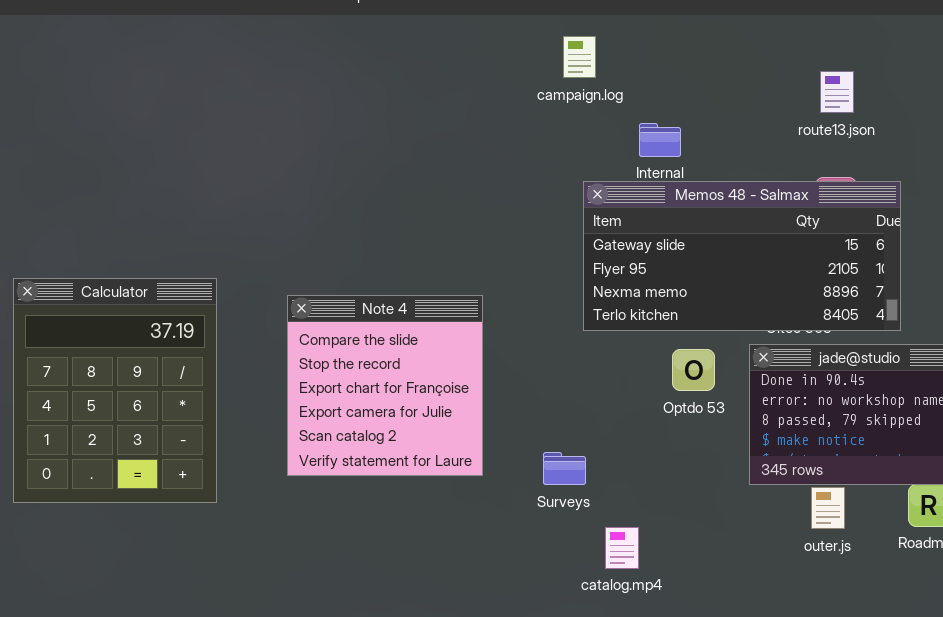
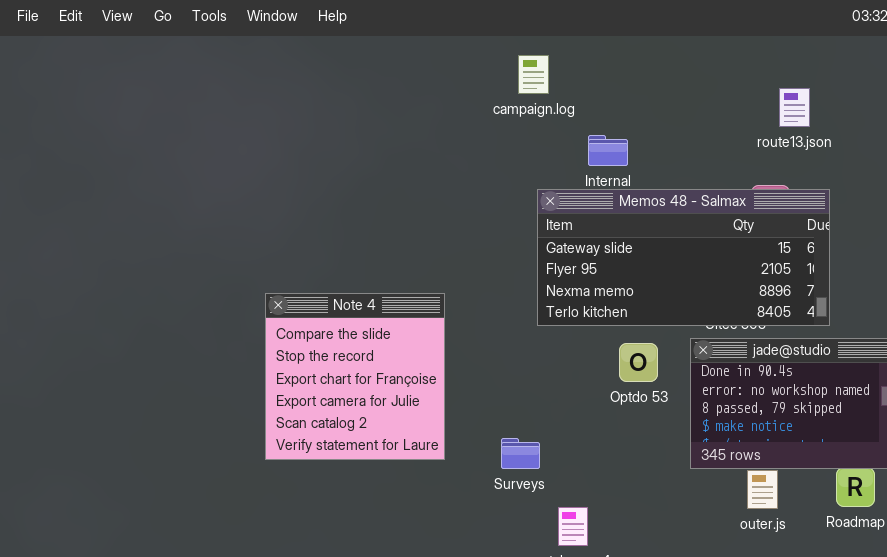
route13.json: [820,71,854,113] -> [779,88,810,127], moved
Calculator: [13,278,217,503] -> none, closed

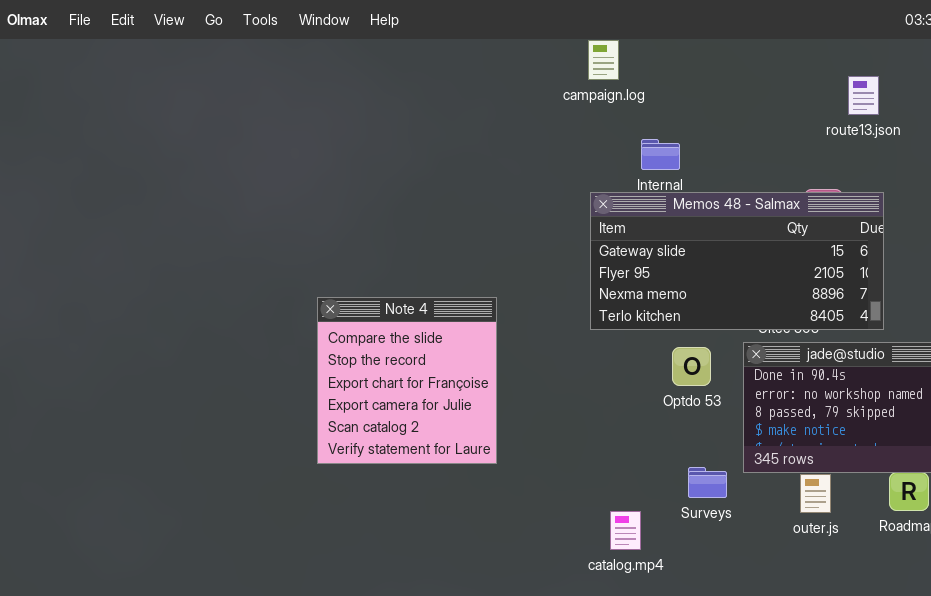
campaign.log: [518,55,549,94] -> [588,40,619,80], moved
route13.json: [779,88,810,127] -> [848,76,879,115], moved
Surveys: [501,438,540,469] -> [688,467,727,498], moved

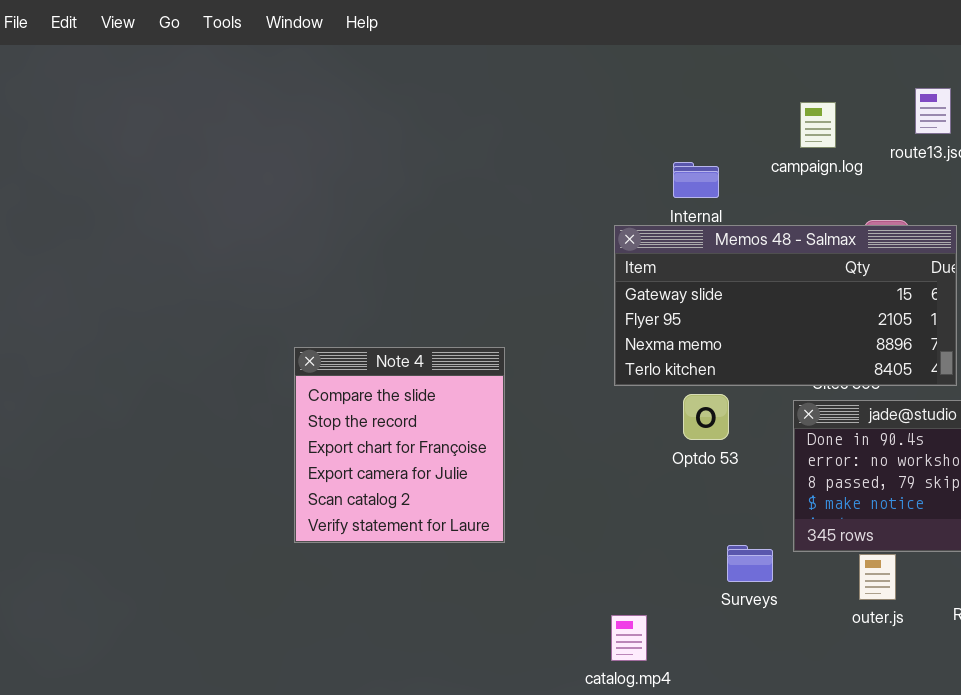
campaign.log: [588,40,619,80] -> [800,102,836,148], moved
Optdo 53: [672,347,711,386] -> [683,394,729,440], moved
catalog.mp4: [610,511,641,550] -> [611,615,647,661], moved

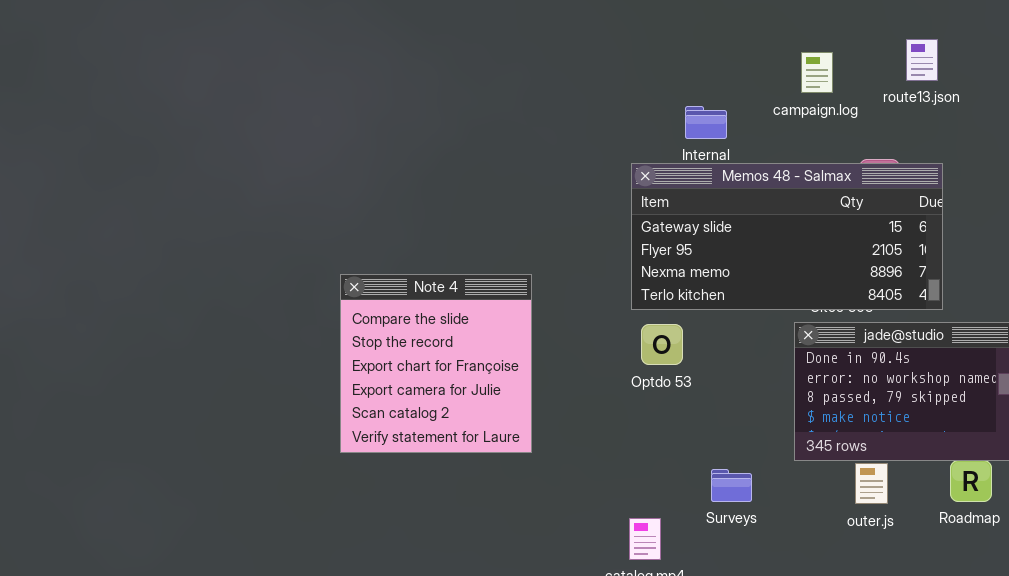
Optdo 53: [683,394,729,440] -> [641,324,683,365], moved
Surveys: [727,545,773,582] -> [711,469,752,502], moved

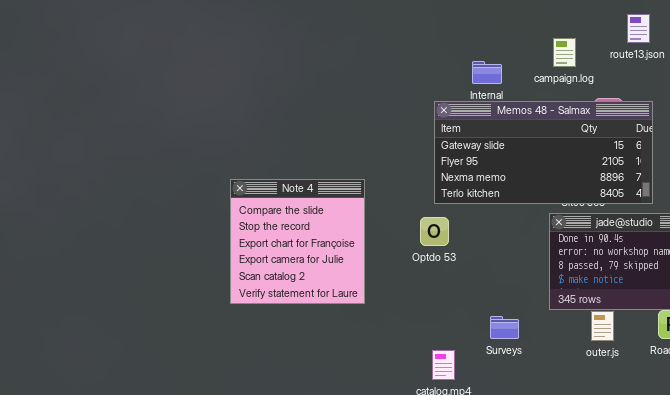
campaign.log: [801,52,833,93] -> [553,38,576,67], moved
Optdo 53: [641,324,683,365] -> [420,217,449,246], moved

